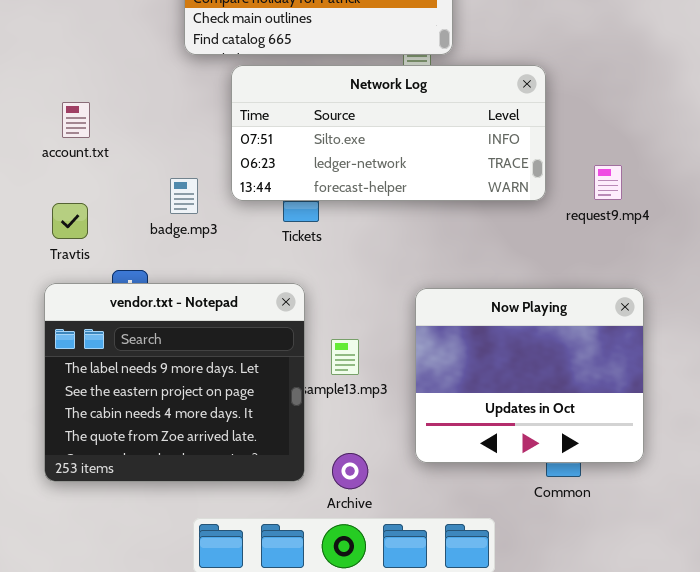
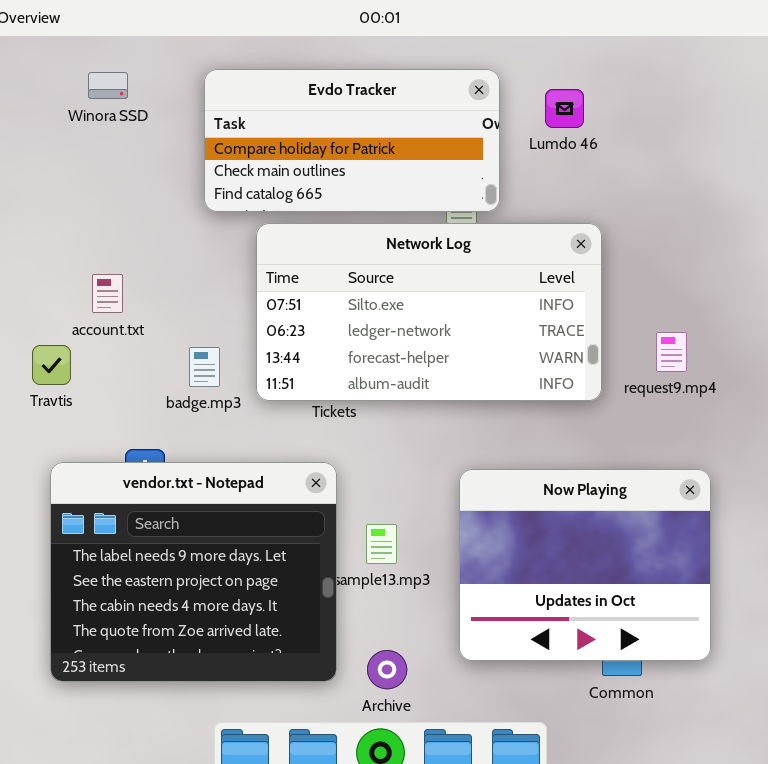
Network Log: [231,65,546,201] -> [256,223,602,401], resized
account.txt: [62,102,90,138] -> [92,274,123,313], moved
Travtis: [52,203,88,239] -> [32,345,71,385], moved

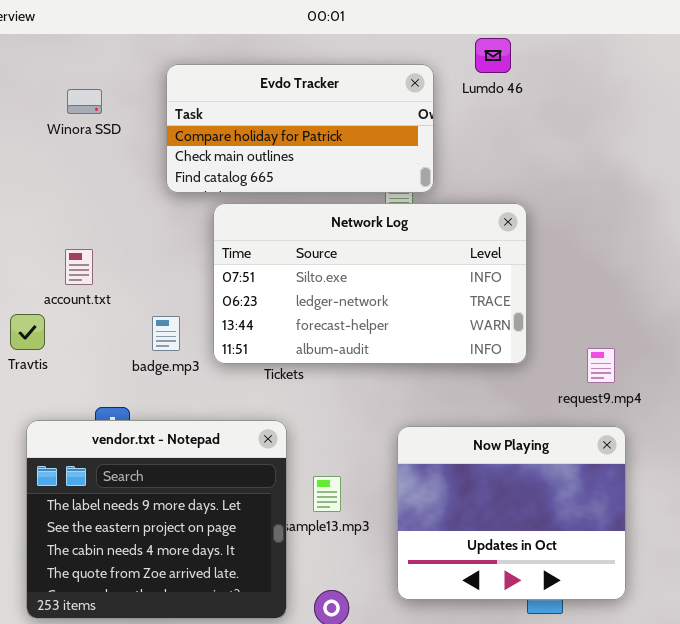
Winora SSD: [88,72,128,99] -> [67,89,102,114], moved
Lumdo 46: [545,89,584,128] -> [475,38,511,73], moved
request9.mp4: [656,332,687,372] -> [587,348,615,383], moved

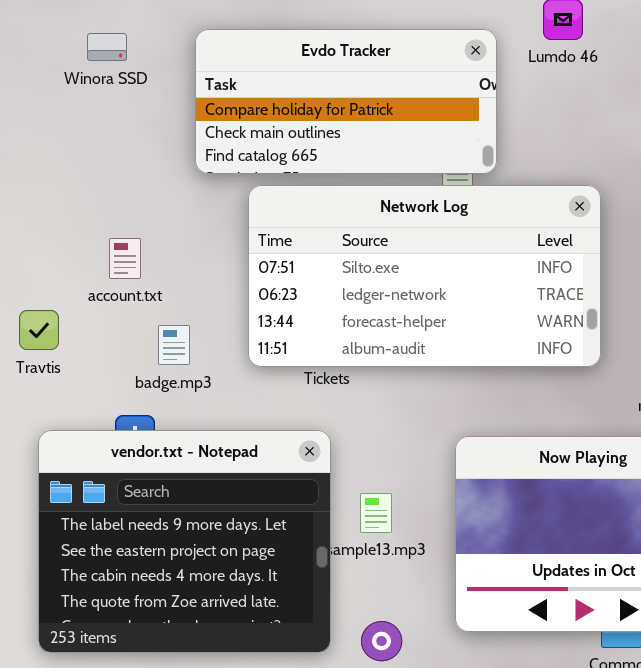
Winora SSD: [67,89,102,114] -> [87,33,127,61], moved
account.txt: [65,249,93,285] -> [109,238,141,279], moved
badge.mp3: [152,316,180,351] -> [158,325,190,365], moved

